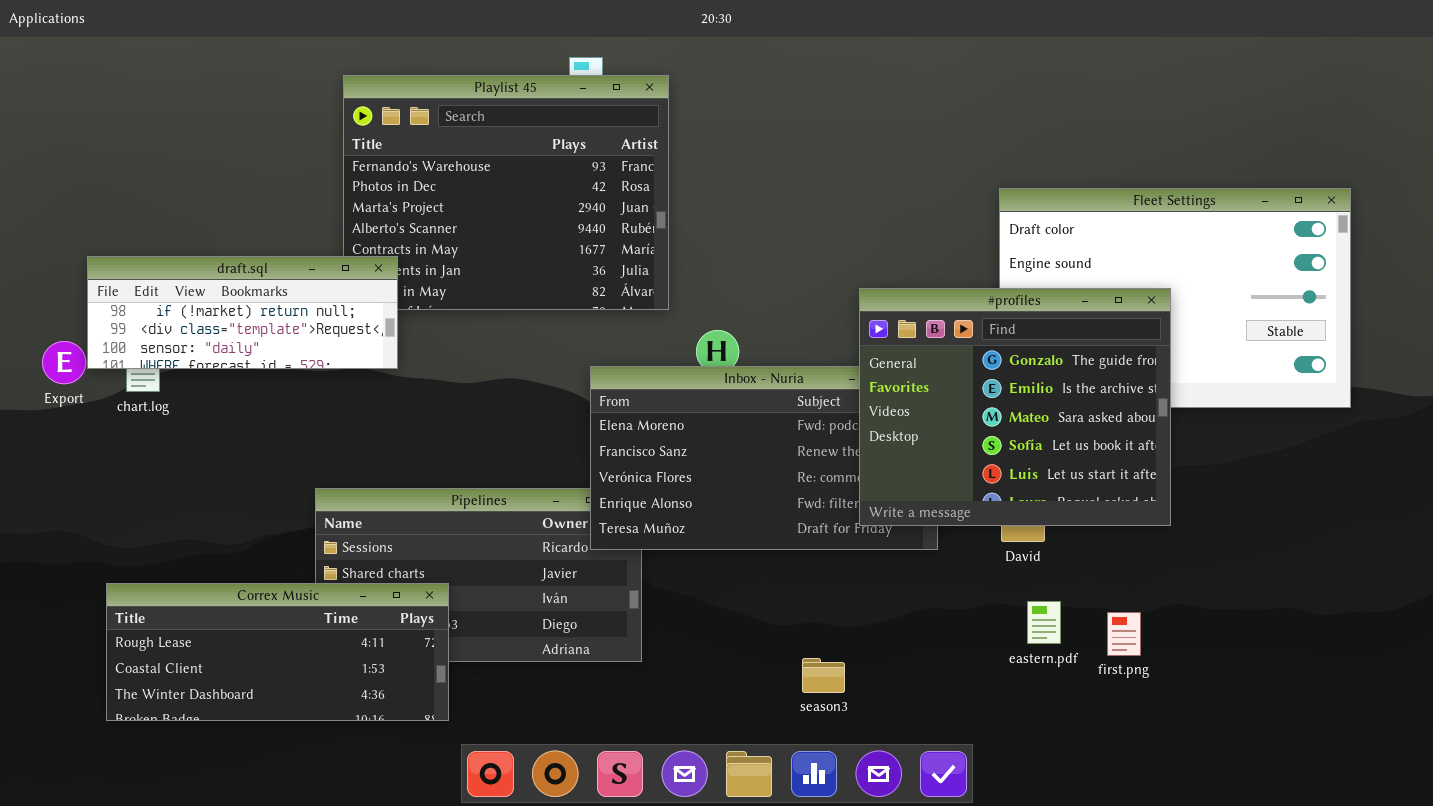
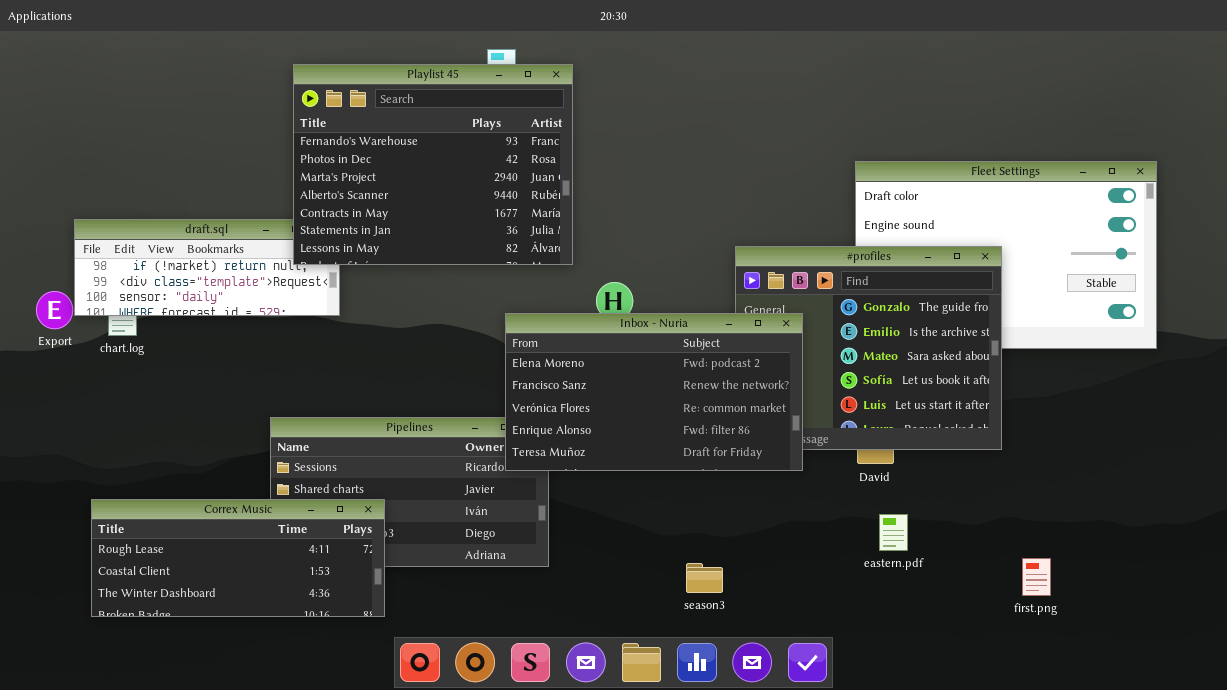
Playlist 45: [343,75,669,310] -> [293,64,573,265], raised
Inbox - Nuria: [590,366,938,550] -> [505,313,803,471], raised
first.png: [1107,612,1141,656] -> [1022,558,1051,596], moved

